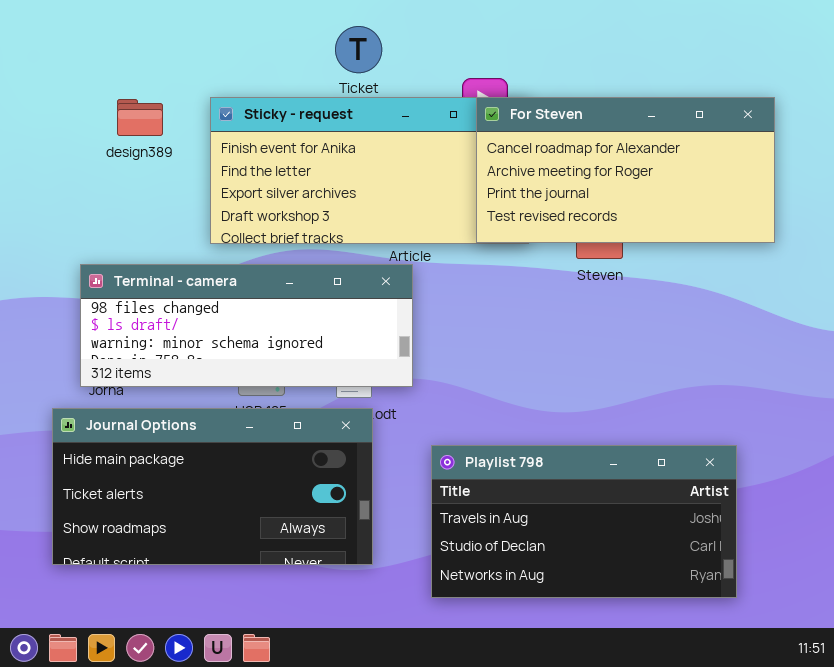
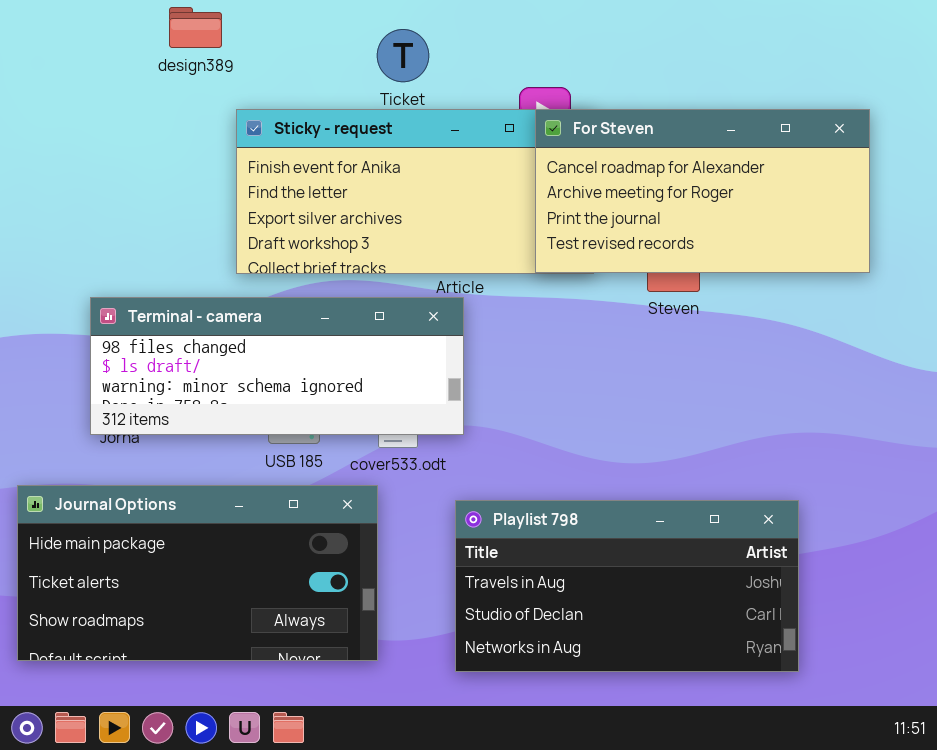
design389: [117,99,163,136] -> [169,7,222,48], moved
Journal Options: [52,408,373,565] -> [17,485,378,661], moved
Playlist 798: [431,445,737,598] -> [455,500,799,672], moved

